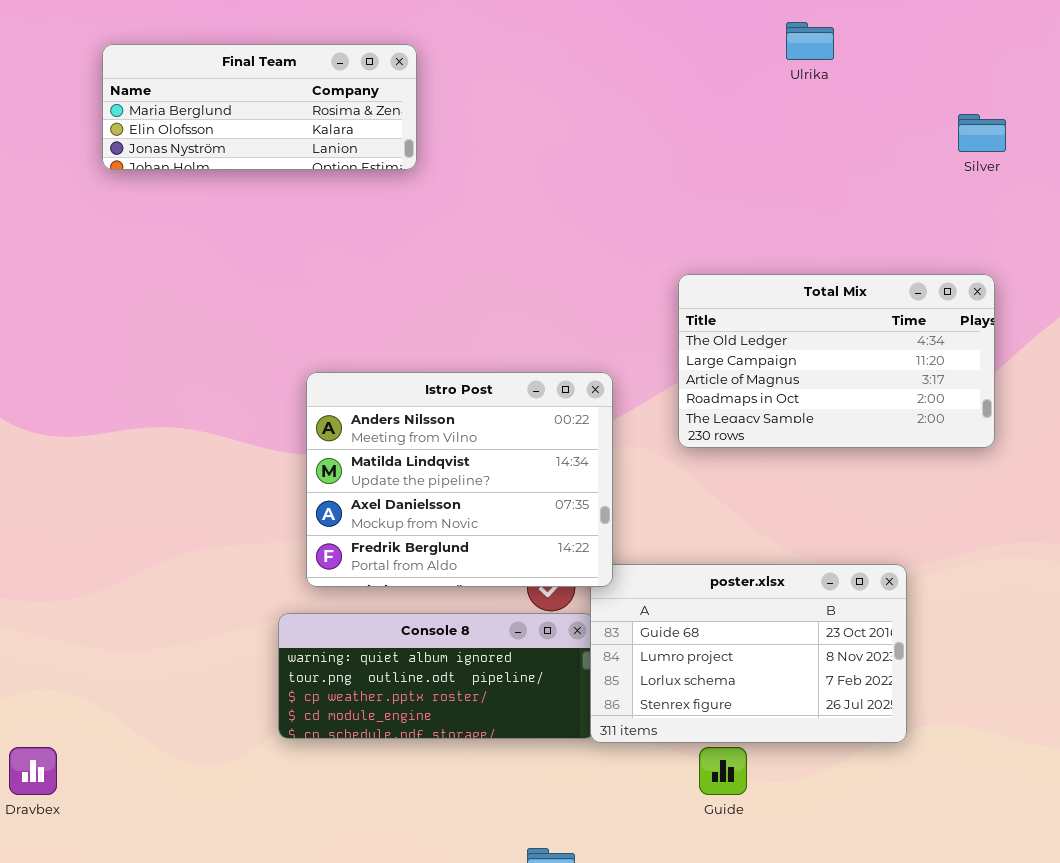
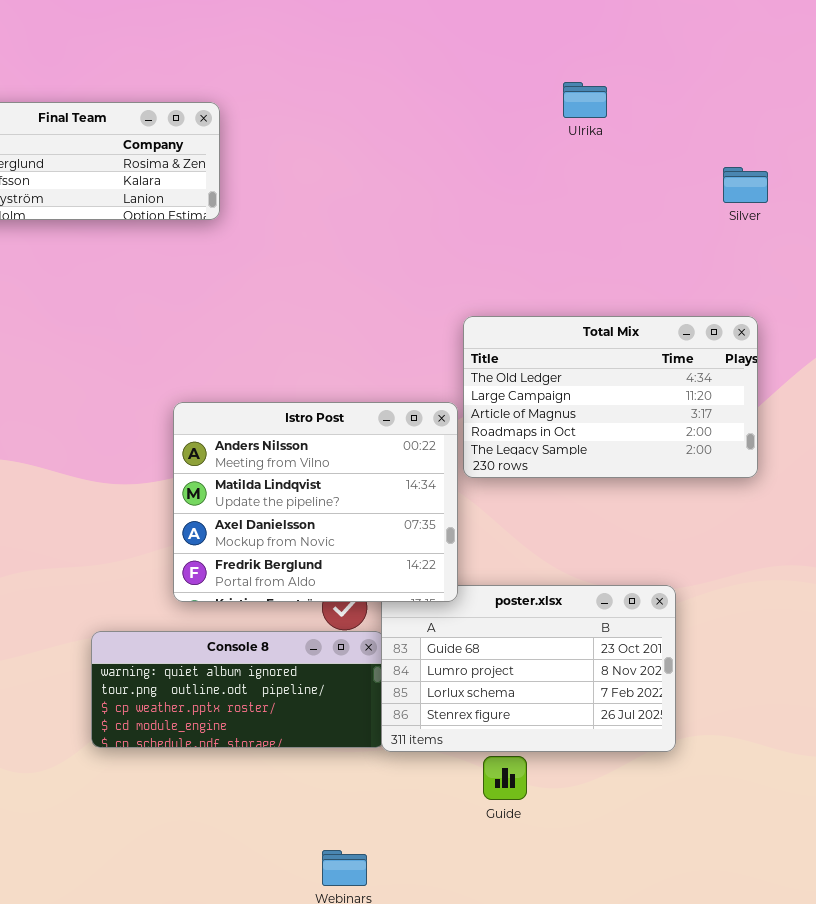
Istro Post: [306,372,613,587] -> [173,402,458,602], moved

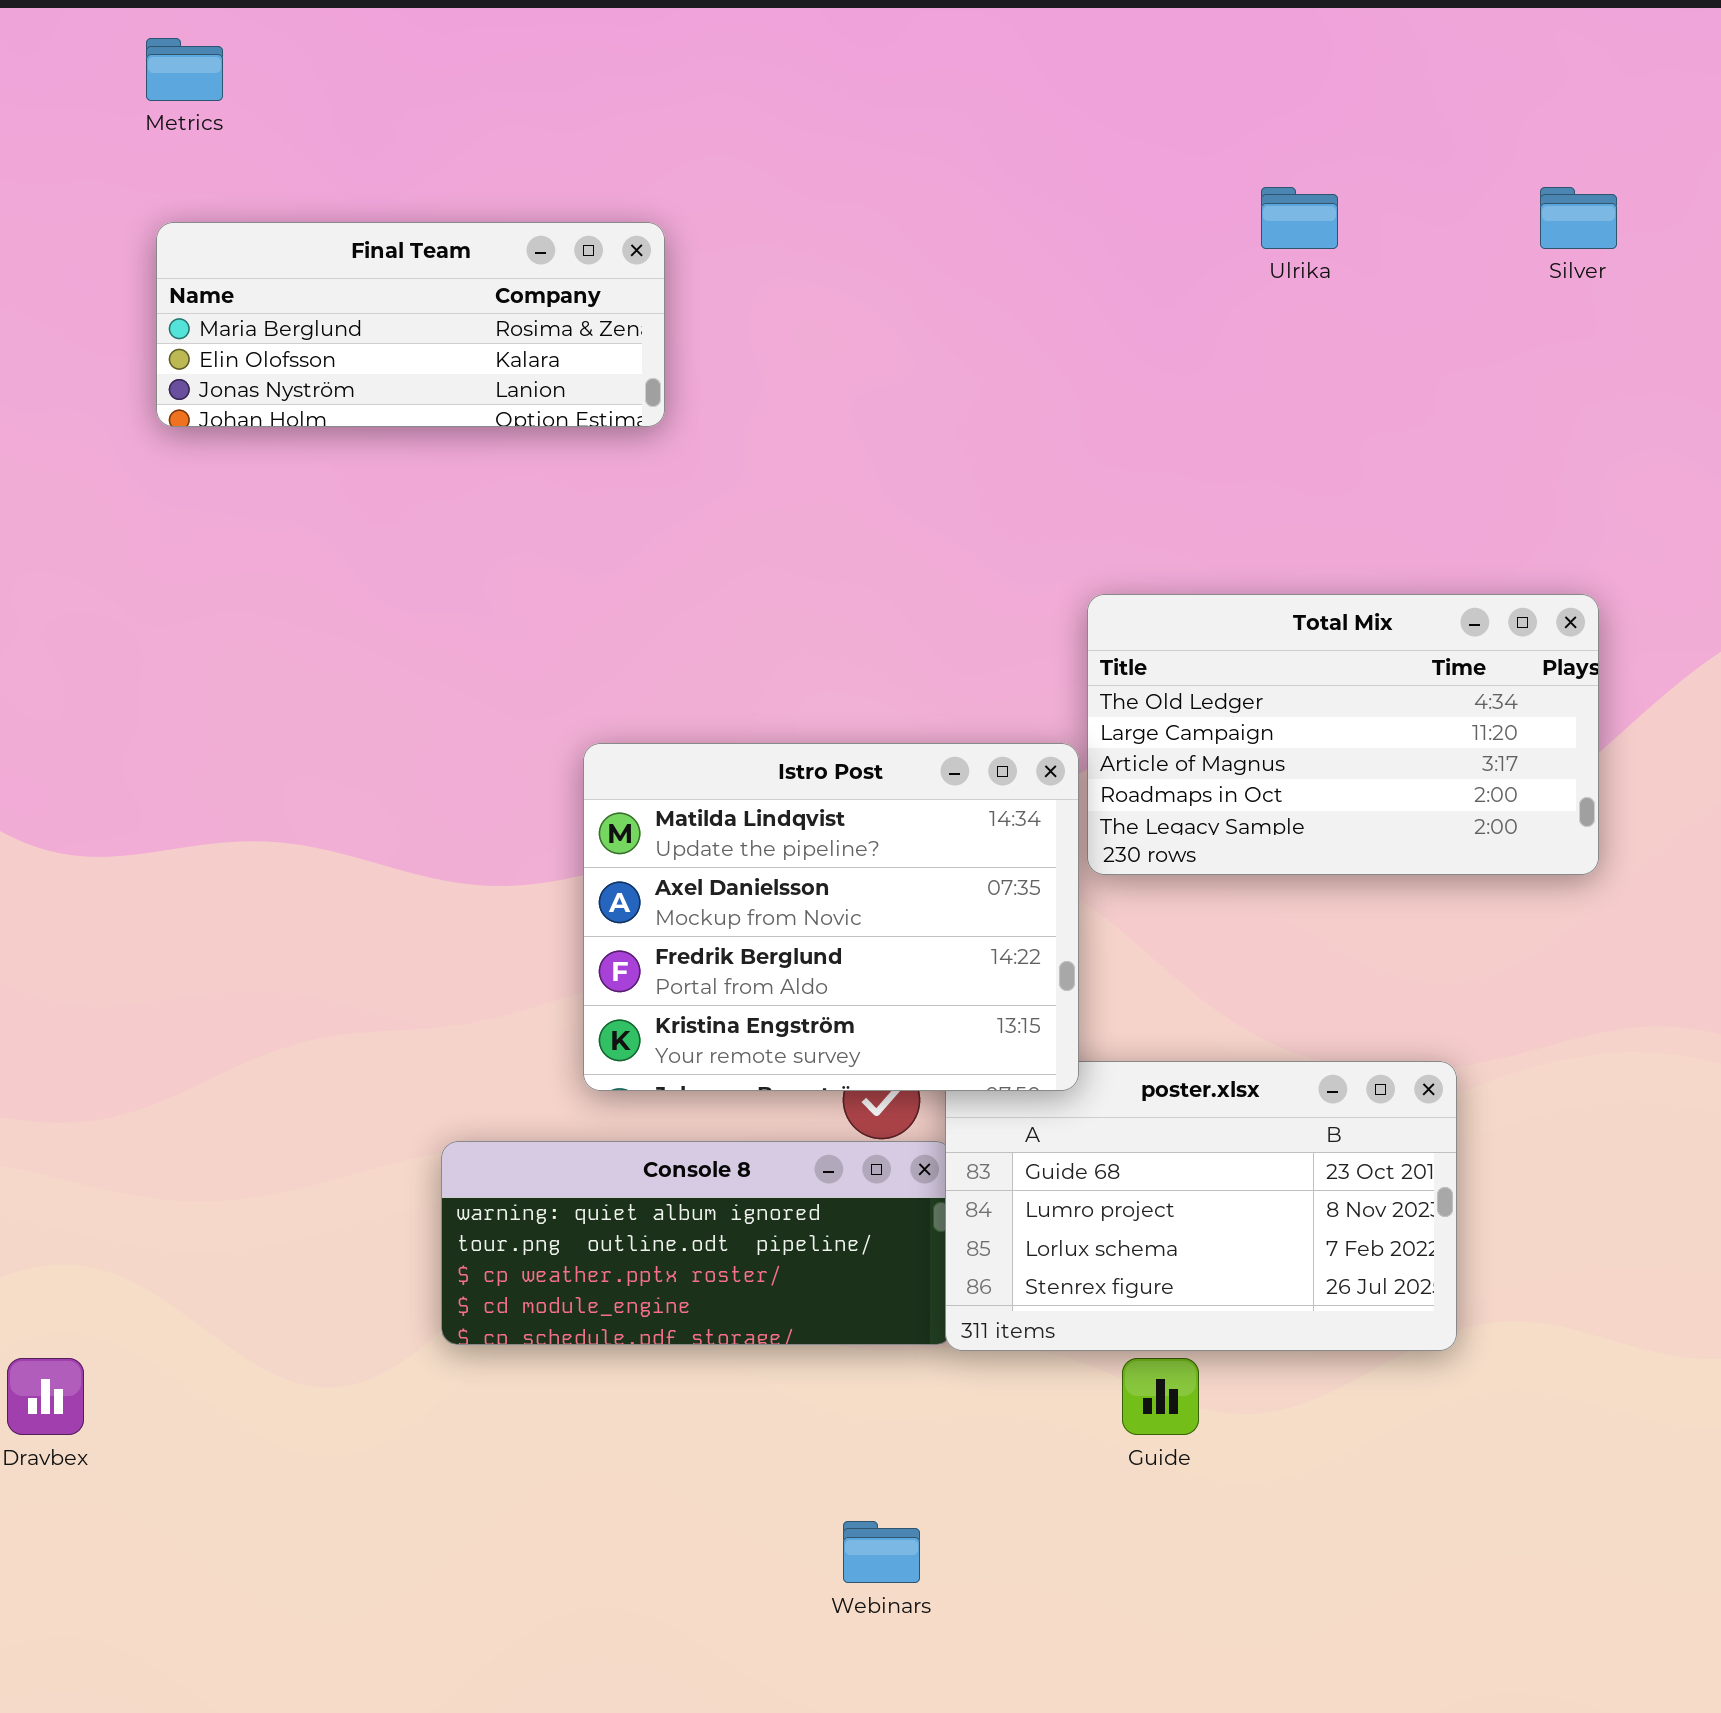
Silver: [723,167,768,203] -> [1540,187,1617,249], moved
Istro Post: [173,402,458,602] -> [583,743,1079,1091], scrolled down 1 row

